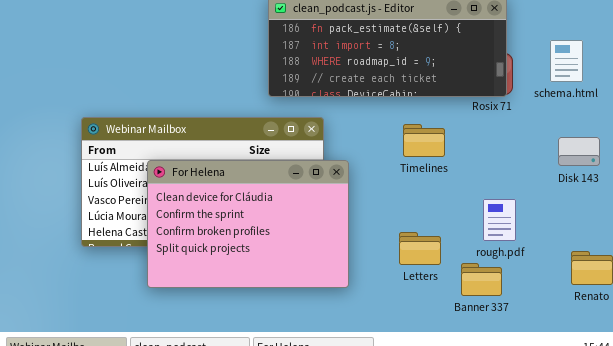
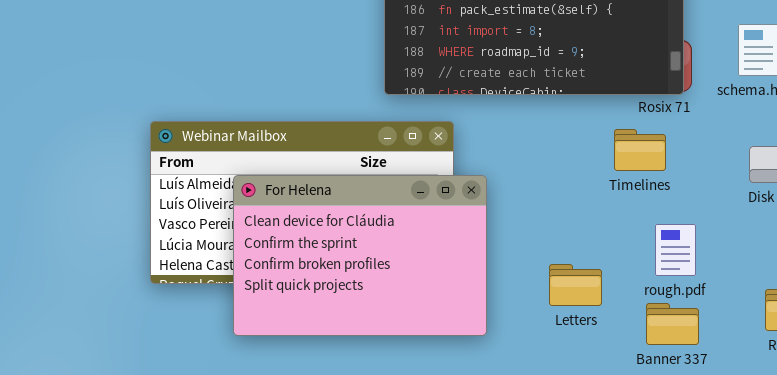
Timelines: [403,124,445,157] -> [614,129,666,171], moved
Banner 337: [461,263,502,296] -> [646,303,699,345], moved

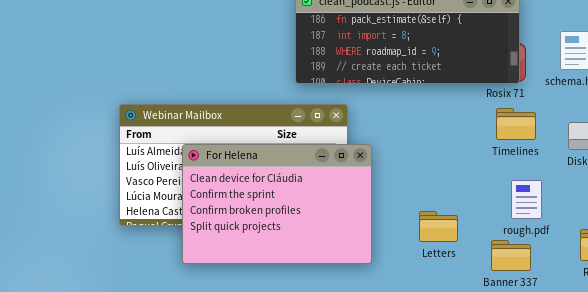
Timelines: [614,129,666,171] -> [496,108,536,140], moved
rough.pdf: [655,224,696,276] -> [511,180,542,219], moved

